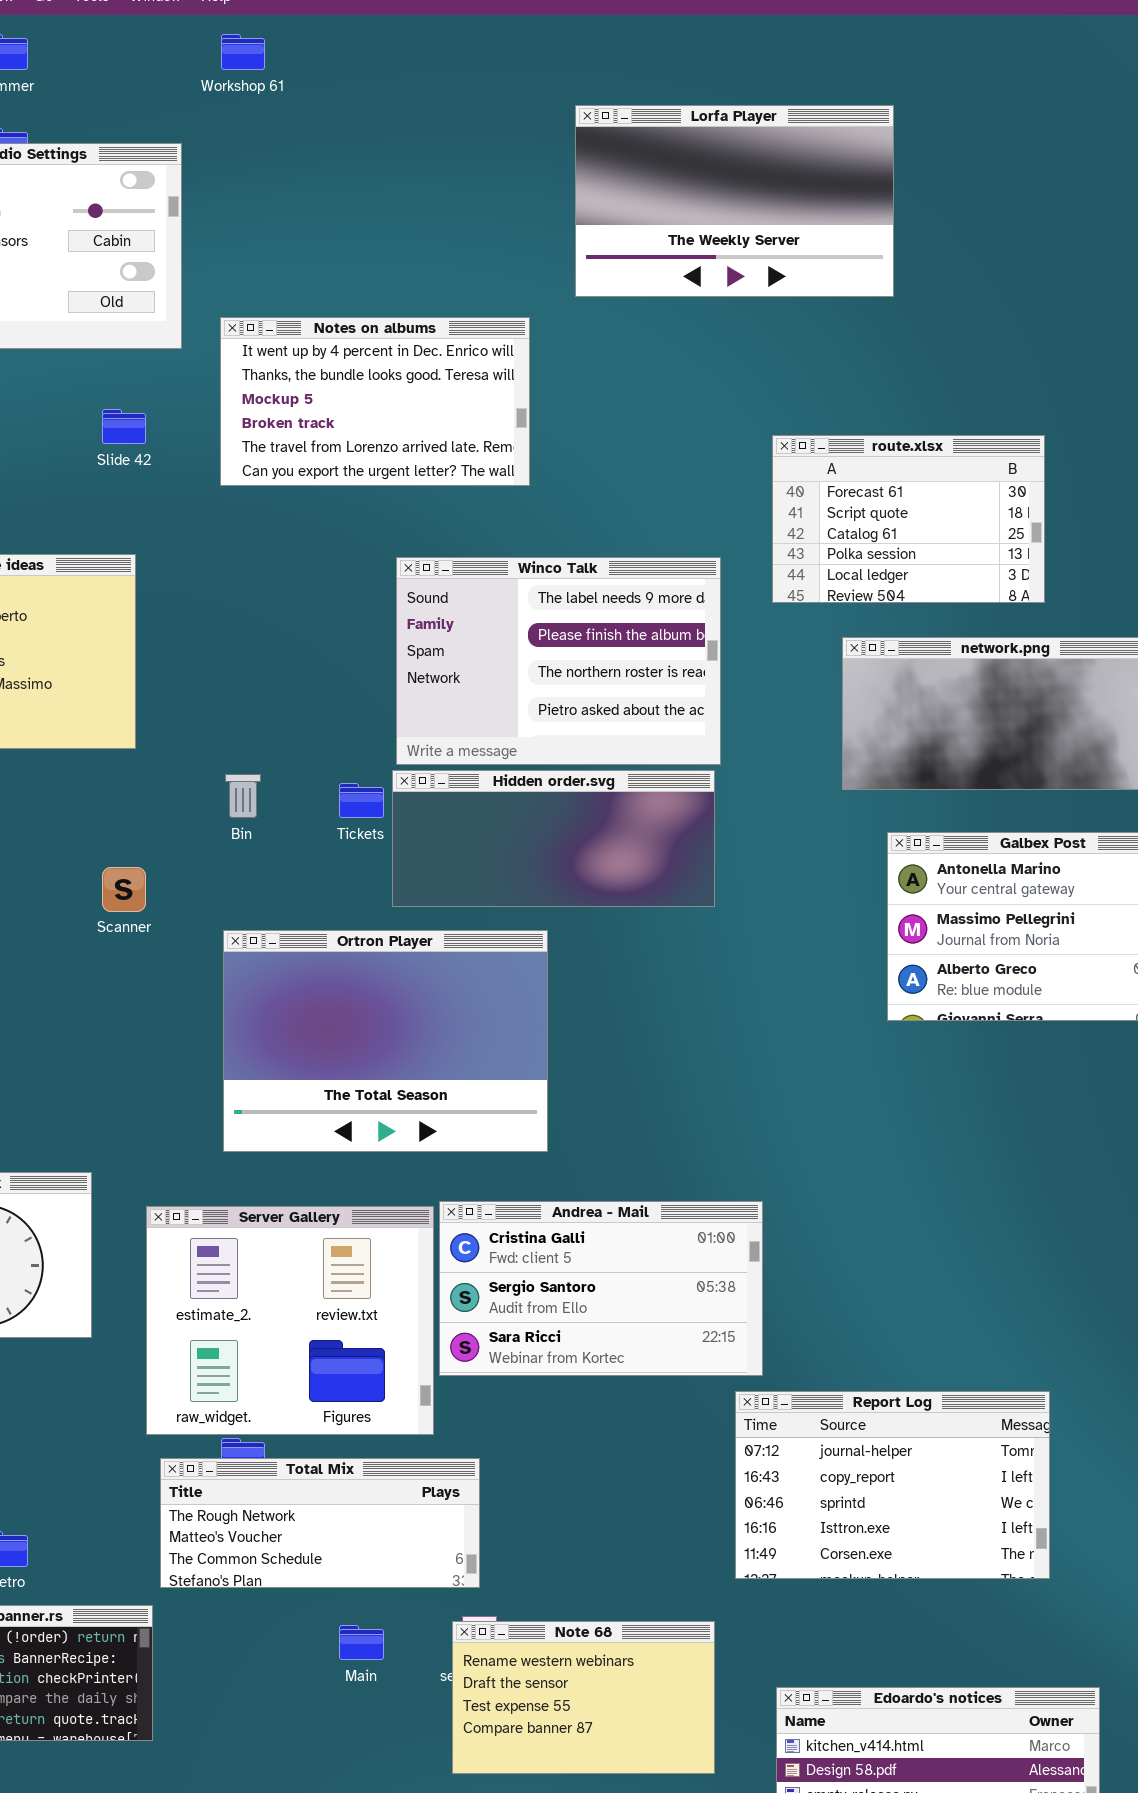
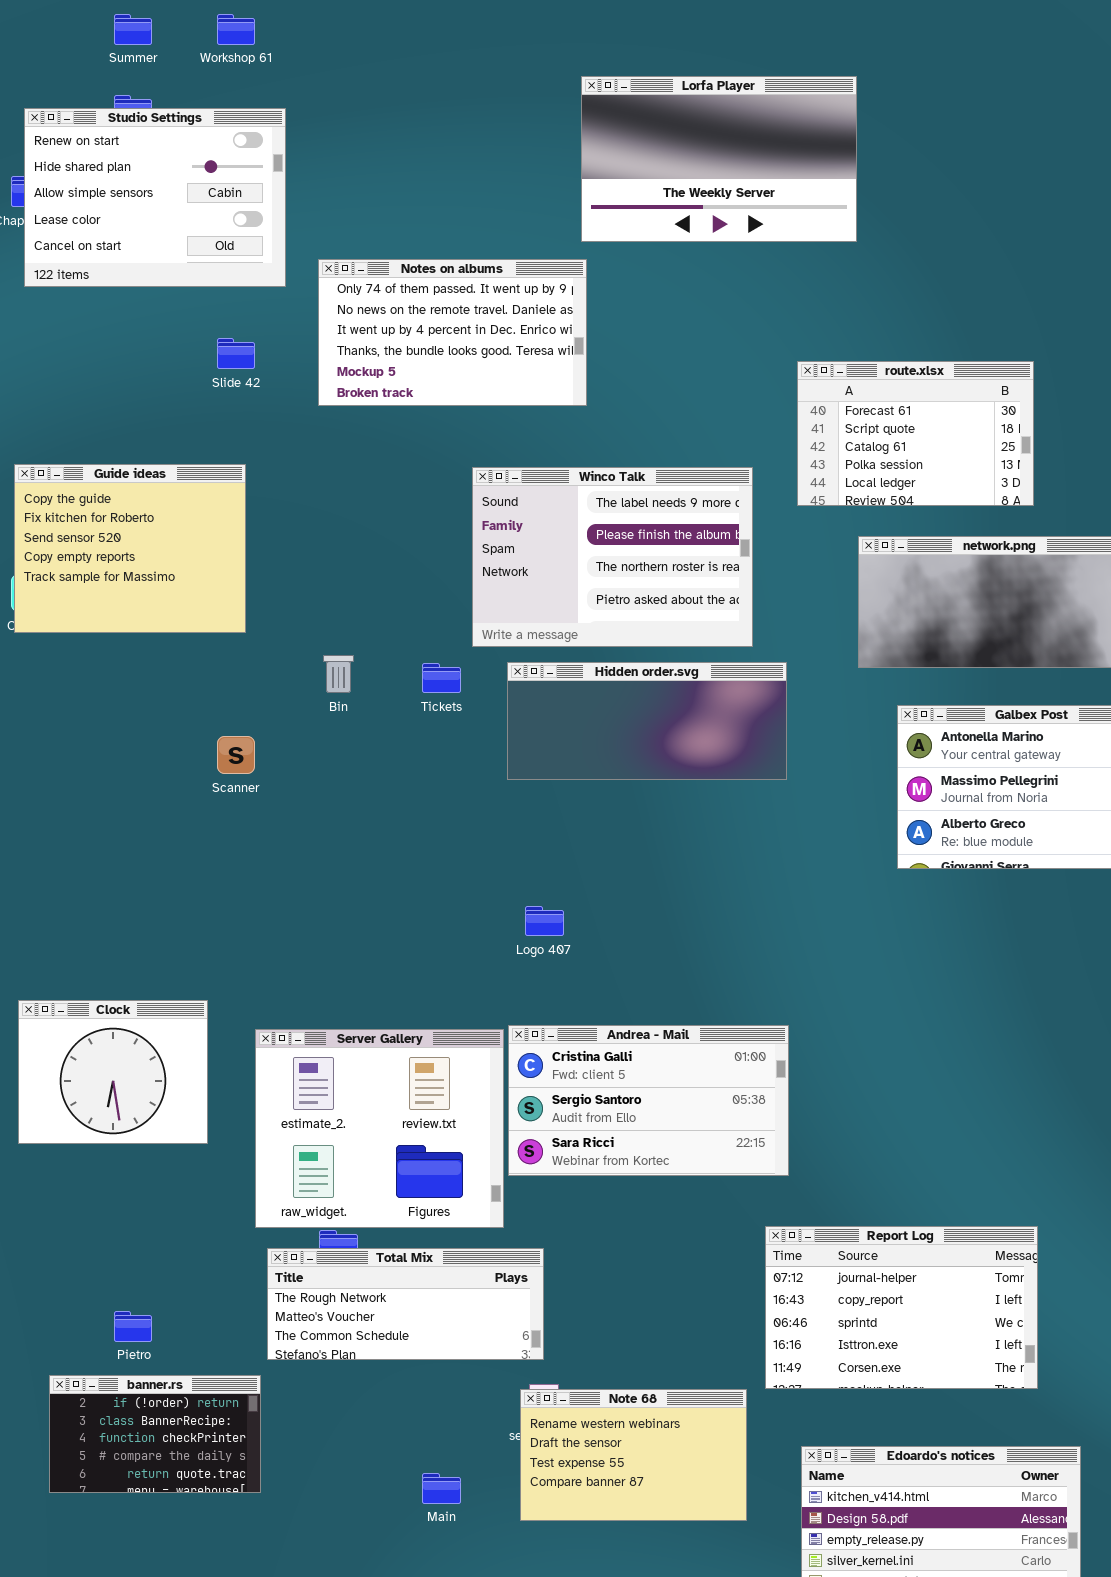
Workshop 61: [221,34,265,70] -> [217,14,255,45], moved
Lorfa Player: [575,105,894,297] -> [581,76,857,242], moved
Notes on albums: [220,317,530,486] -> [318,259,587,406], scrolled up 2 rows
Hidden order.svg: [392,770,715,907] -> [507,662,787,780], moved
Ortron Player: [223,930,548,1152] -> none, closed
Report Log: [735,1391,1050,1579] -> [765,1226,1038,1389], moved
Main: [339,1625,384,1660] -> [422,1473,461,1504], moved

